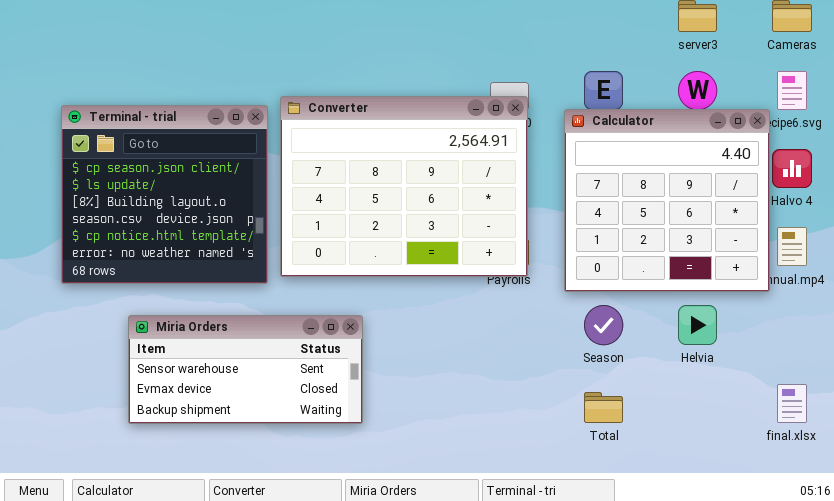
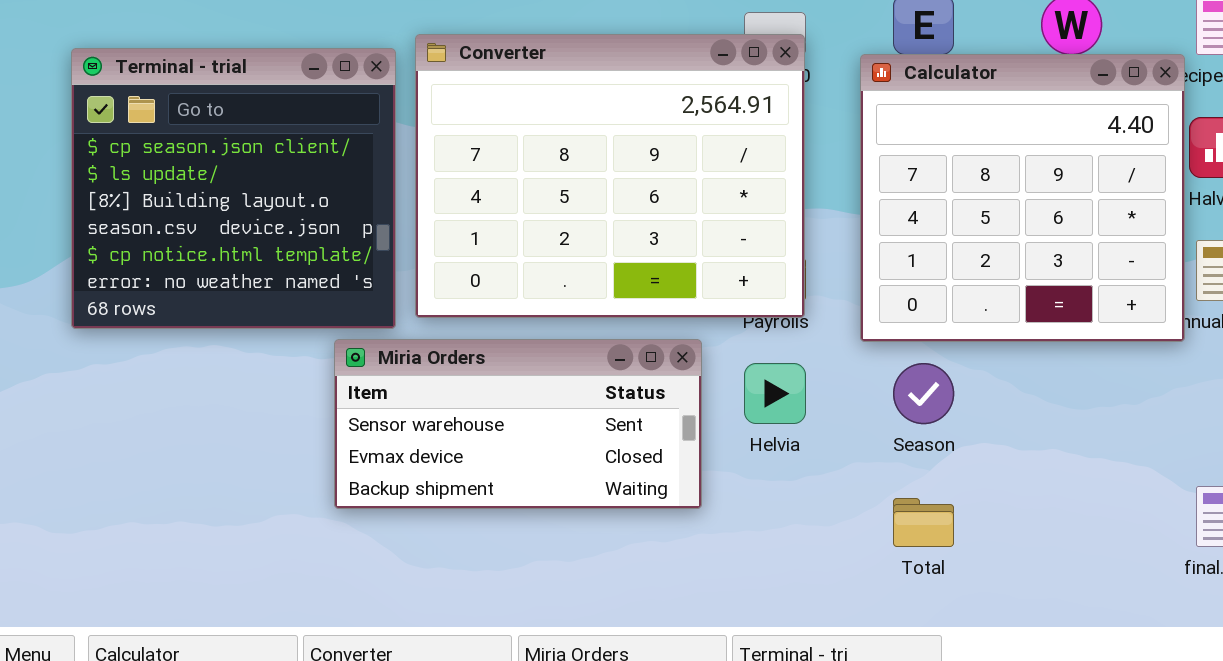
Helvia: [678,305,717,345] -> [744,363,806,424], moved
Miria Orders: [128,315,363,424] -> [334,339,702,509], moved

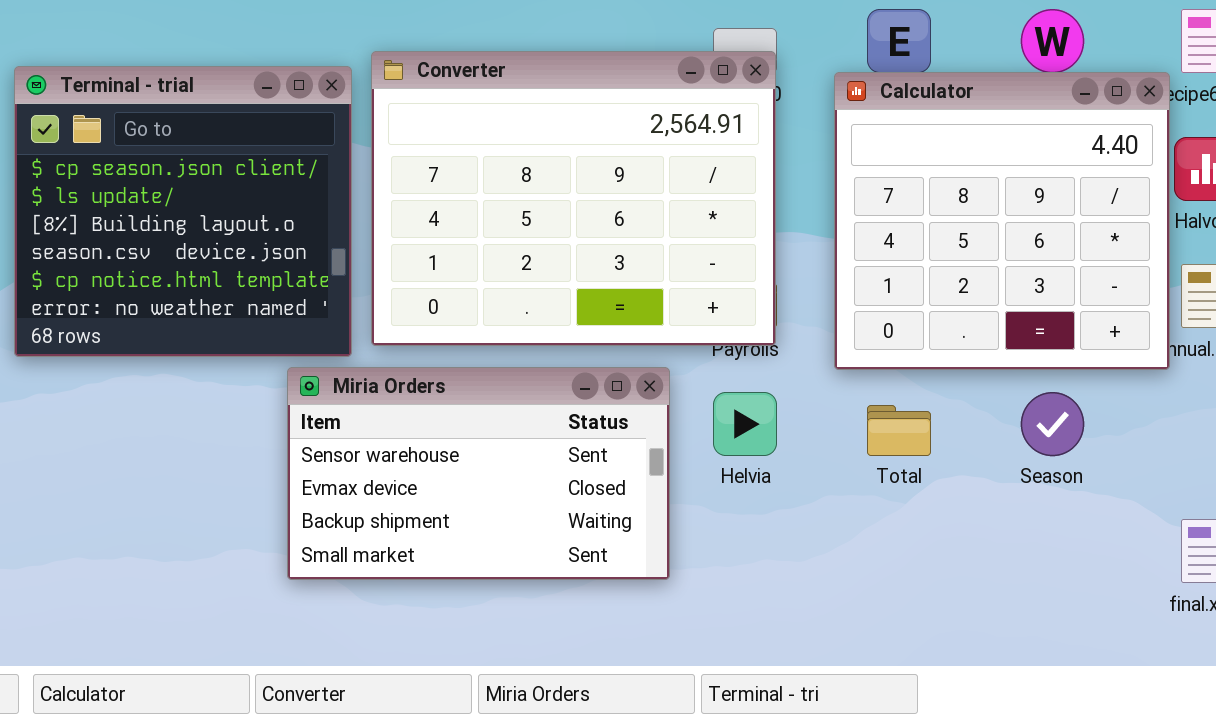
Miria Orders: [334,339,702,509] -> [287,367,670,580], resized
Season: [893,363,954,424] -> [1021,392,1084,456], moved
Total: [893,498,954,547] -> [867,405,931,456], moved

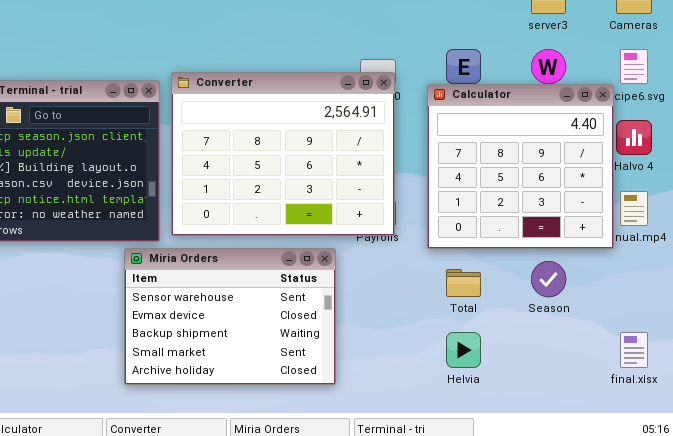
Miria Orders: [287,367,670,580] -> [124,248,336,385], resized
Helvia: [713,392,777,456] -> [446,332,481,368], moved

